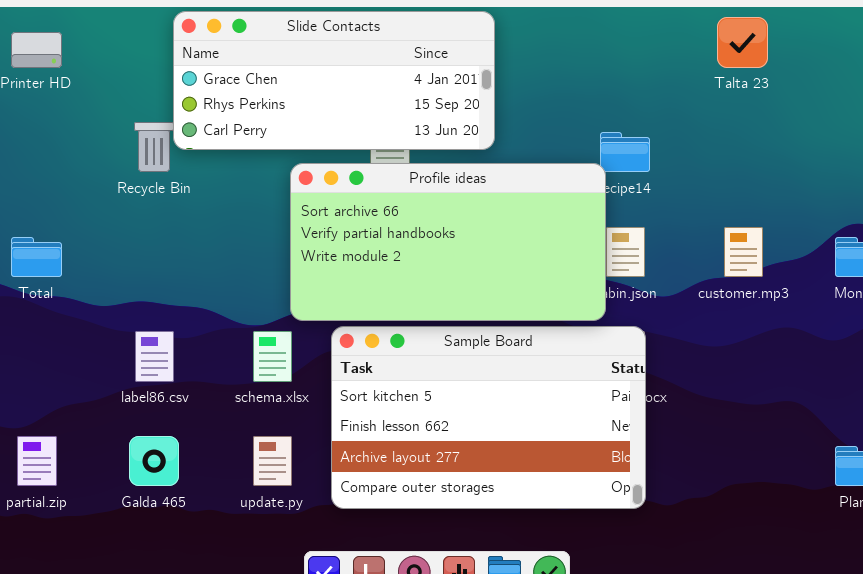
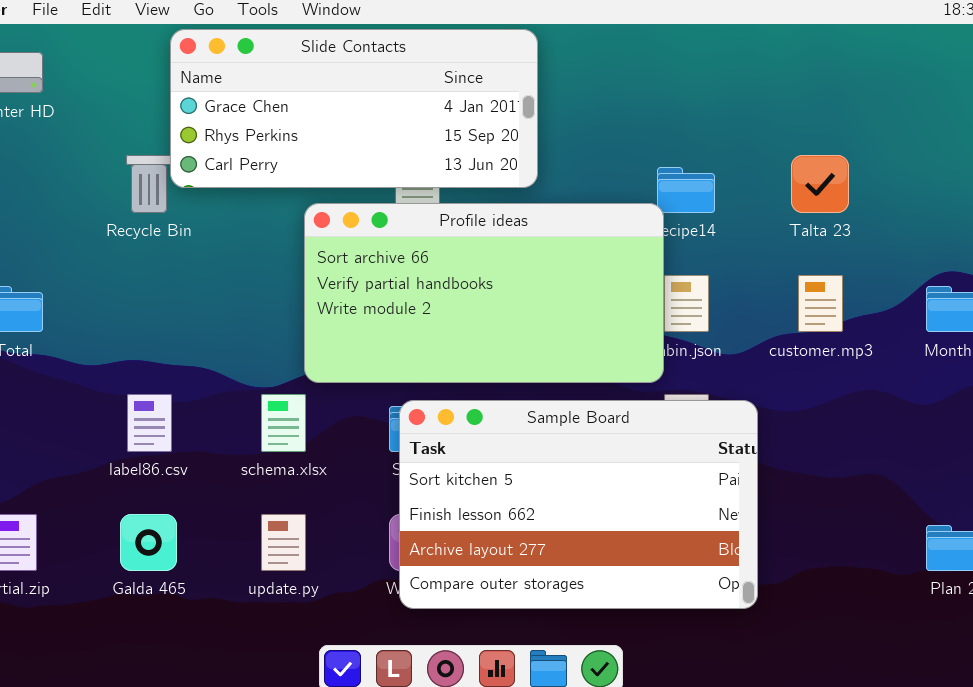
Talta 23: [717,17,768,68] -> [791,155,849,213], moved
Sample Board: [331,326,646,509] -> [399,400,758,609], moved

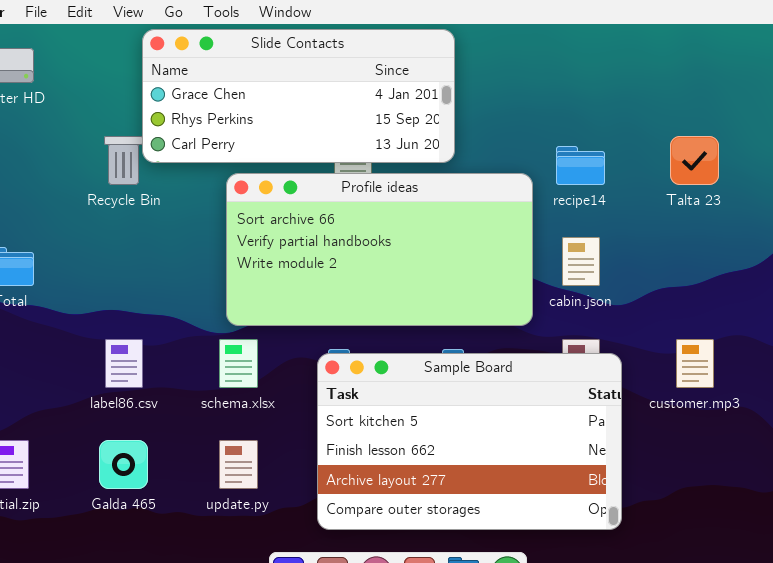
Profile ideas: [304,203,664,383] -> [226,173,533,326], moved
customer.mp3: [798,275,843,332] -> [676,339,714,388], moved
Sample Board: [399,400,758,609] -> [317,353,622,530], moved

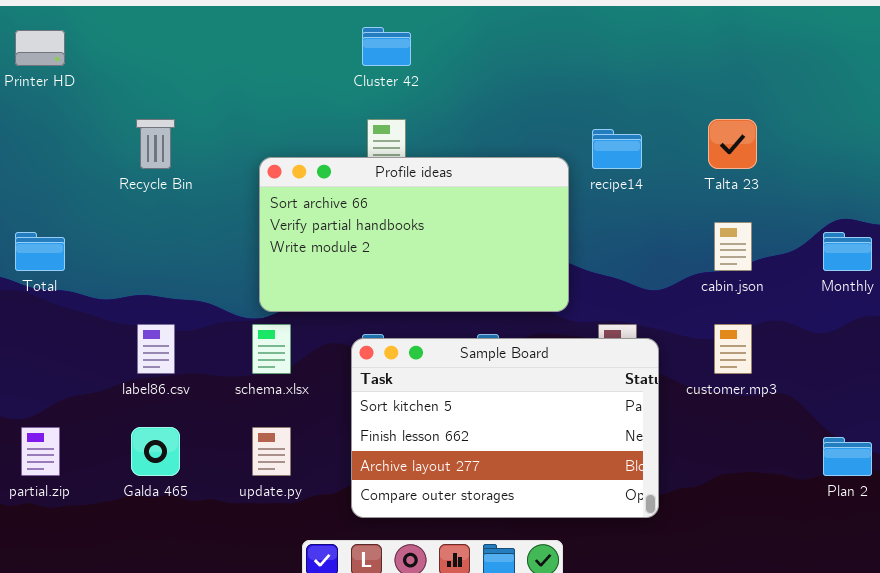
Slide Contacts: [142,29,455,163] -> none, closed
cabin.json: [562,237,600,286] -> [714,222,752,271], moved

